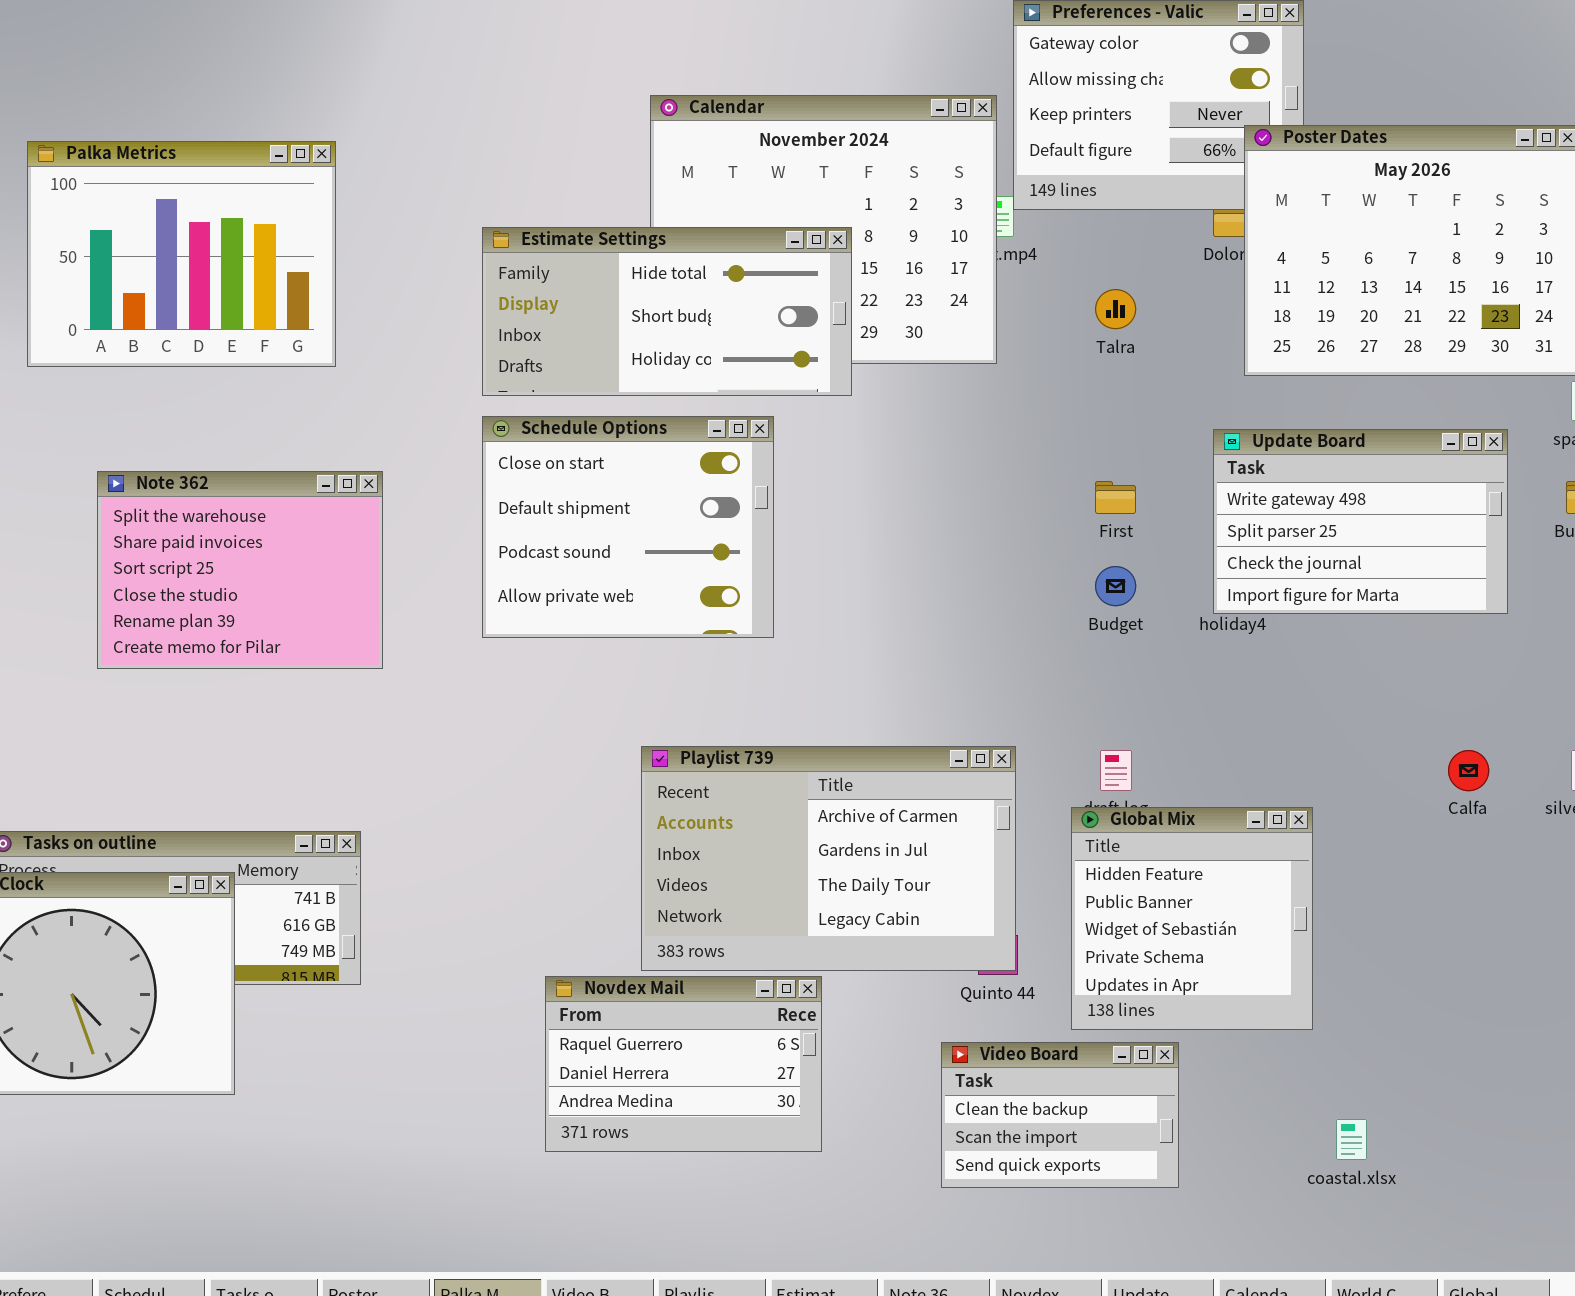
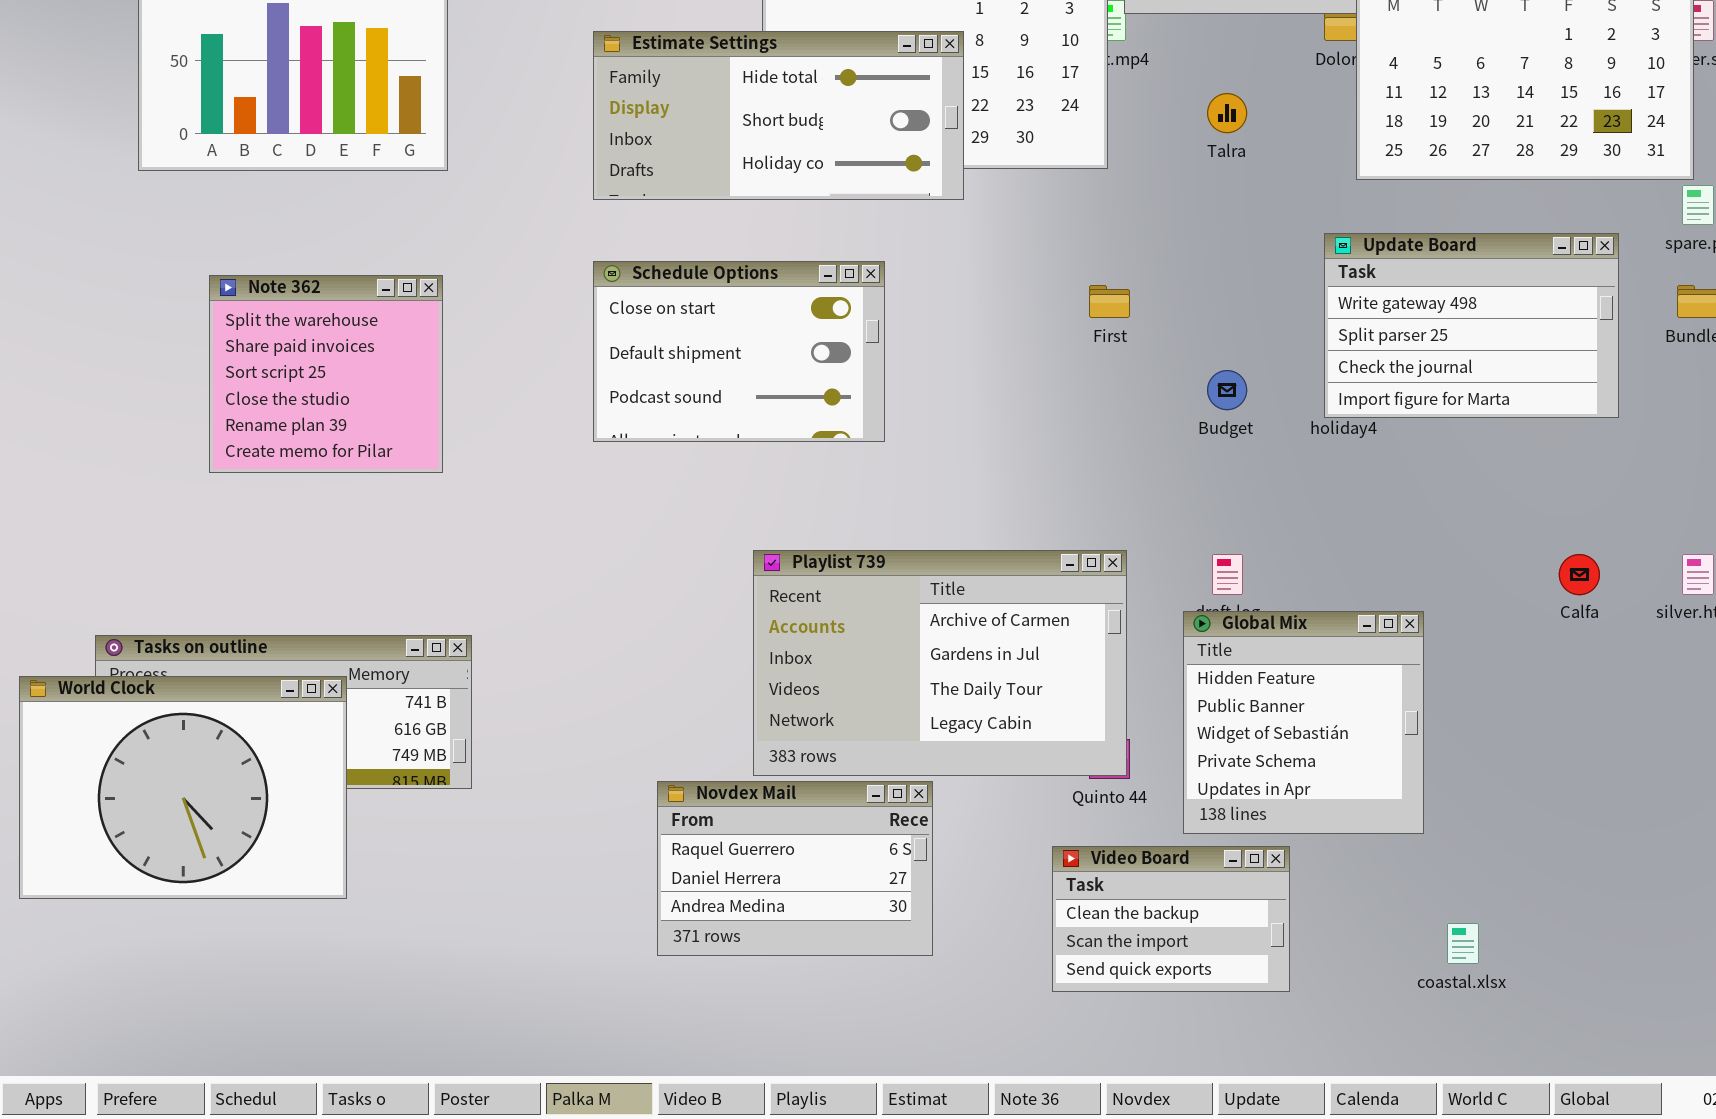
Schedule Options: [482,416,774,638] -> [593,261,885,442], resized
Note 362: [97,471,383,669] -> [209,275,443,473], resized
First: [1095,481,1136,514] -> [1089,285,1130,318], moved

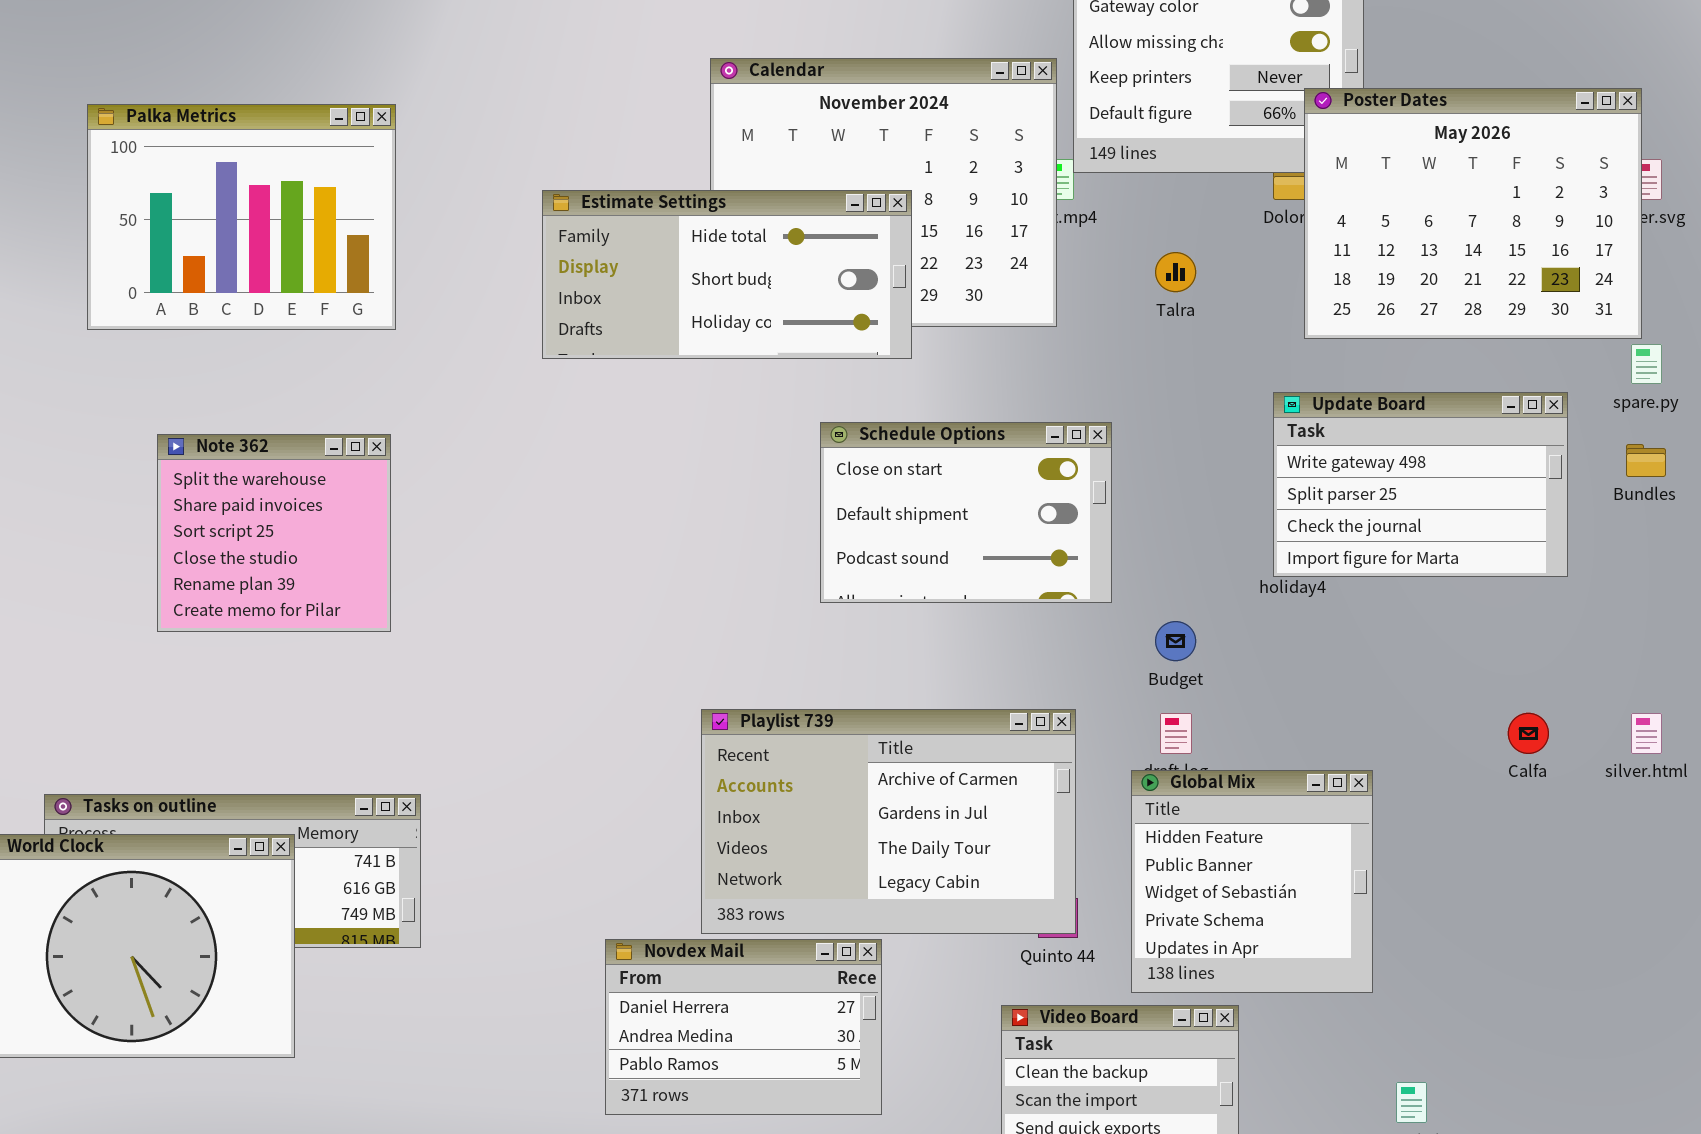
Schedule Options: [593,261,885,442] -> [820,422,1112,603], moved
Budget: [1207,370,1247,410] -> [1155,621,1196,661], moved
Novdex Mail: [657,781,933,956] -> [605,939,882,1115], scrolled down 1 row

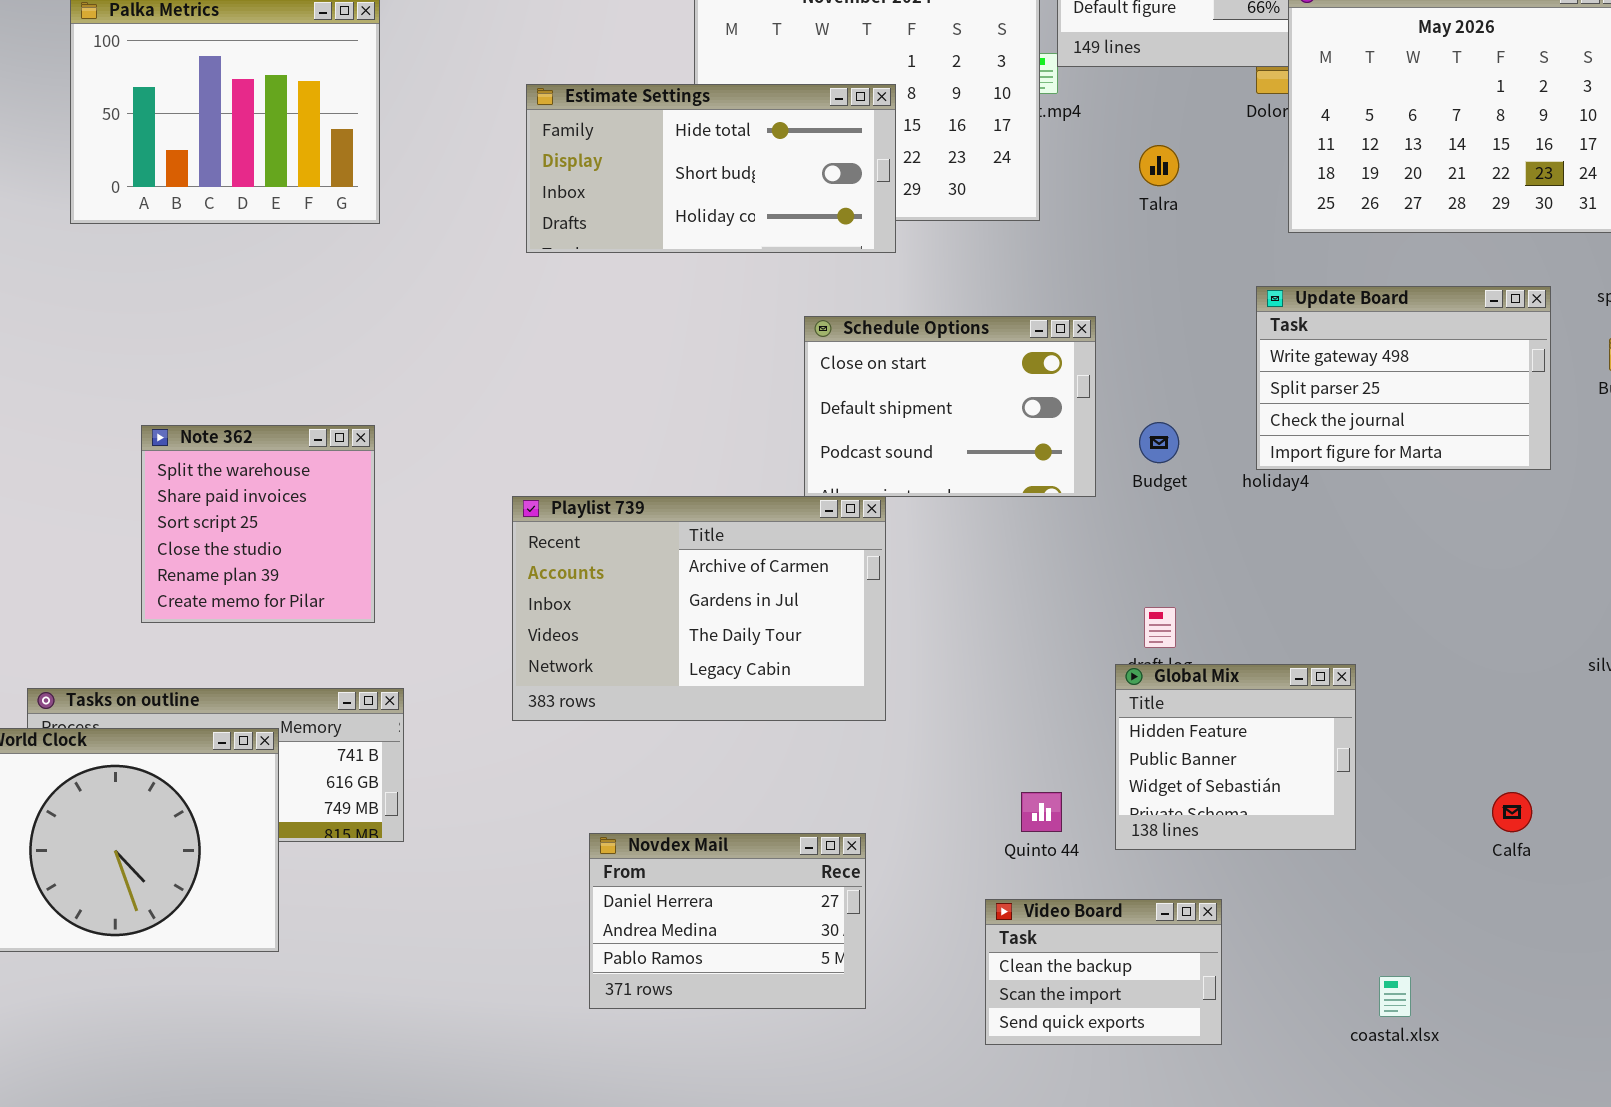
Note 362: [157,434,391,632] -> [141,425,375,623], moved
Budget: [1155,621,1196,661] -> [1139,422,1179,463], moved
Playlist 739: [701,709,1076,934] -> [512,496,886,721], moved
Calfa: [1508,713,1549,754] -> [1492,792,1532,832], moved
Global Mix: [1131,770,1373,993] -> [1115,664,1356,850], resized

